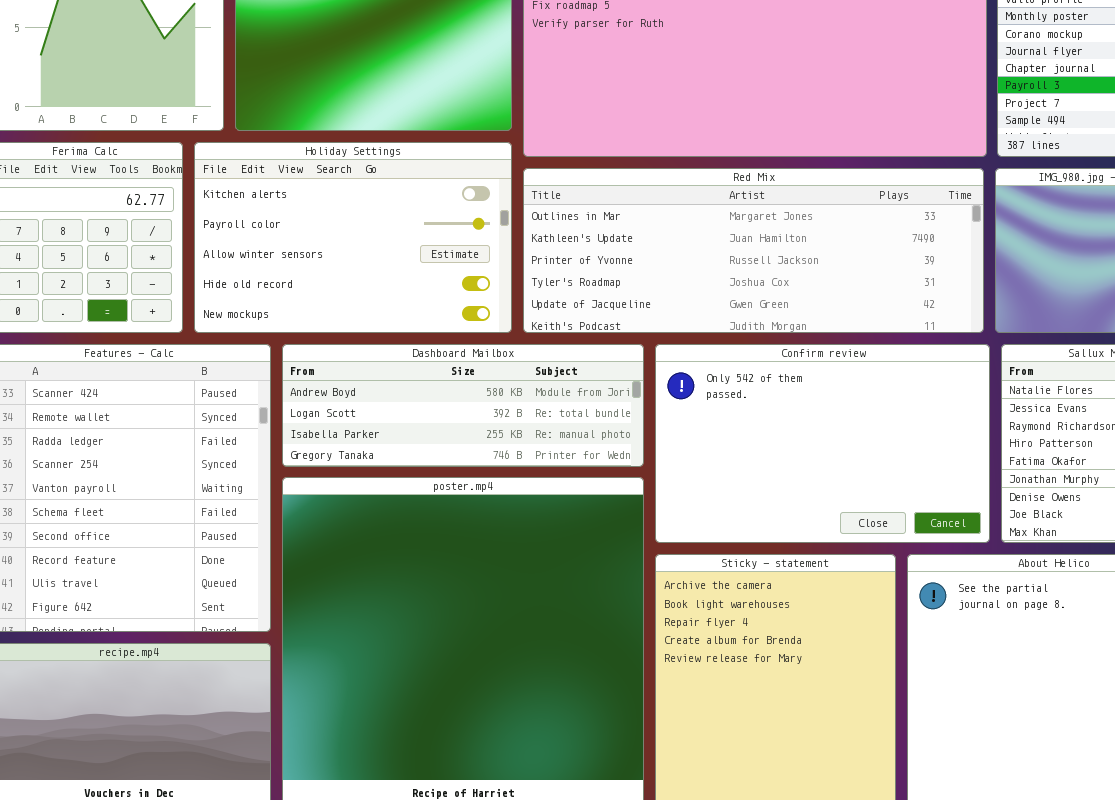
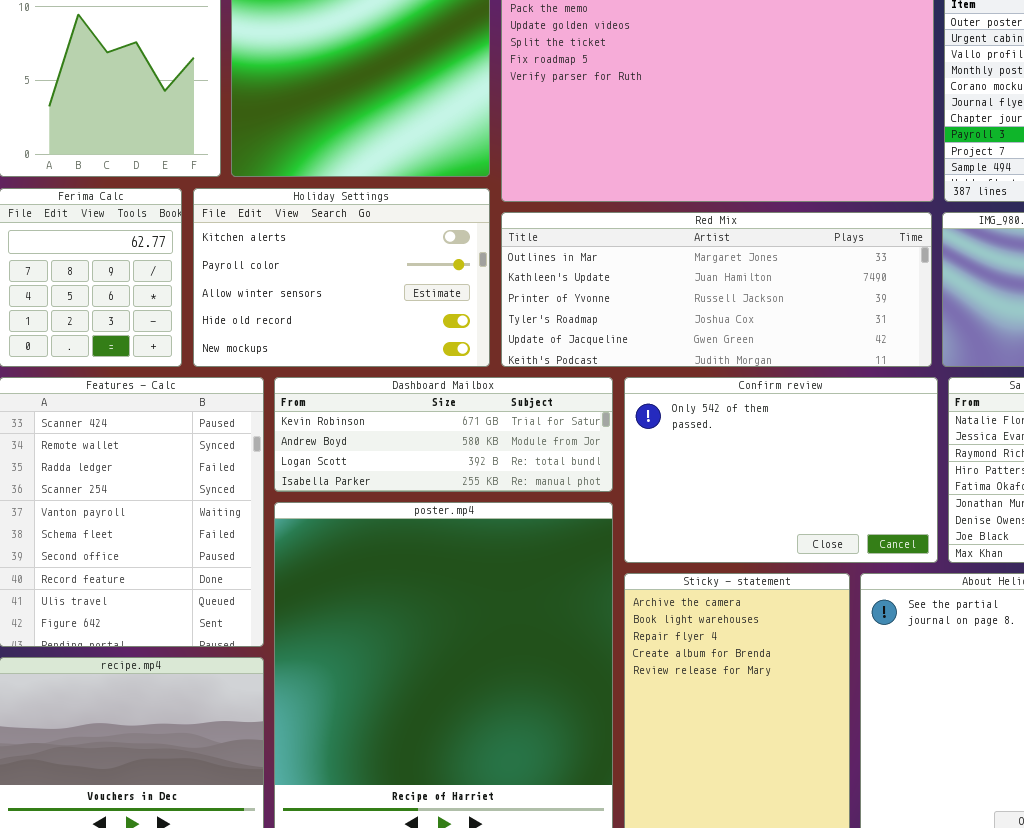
Dashboard Mailbox: [282,344,644,467] -> [274,377,613,492], scrolled up 1 row

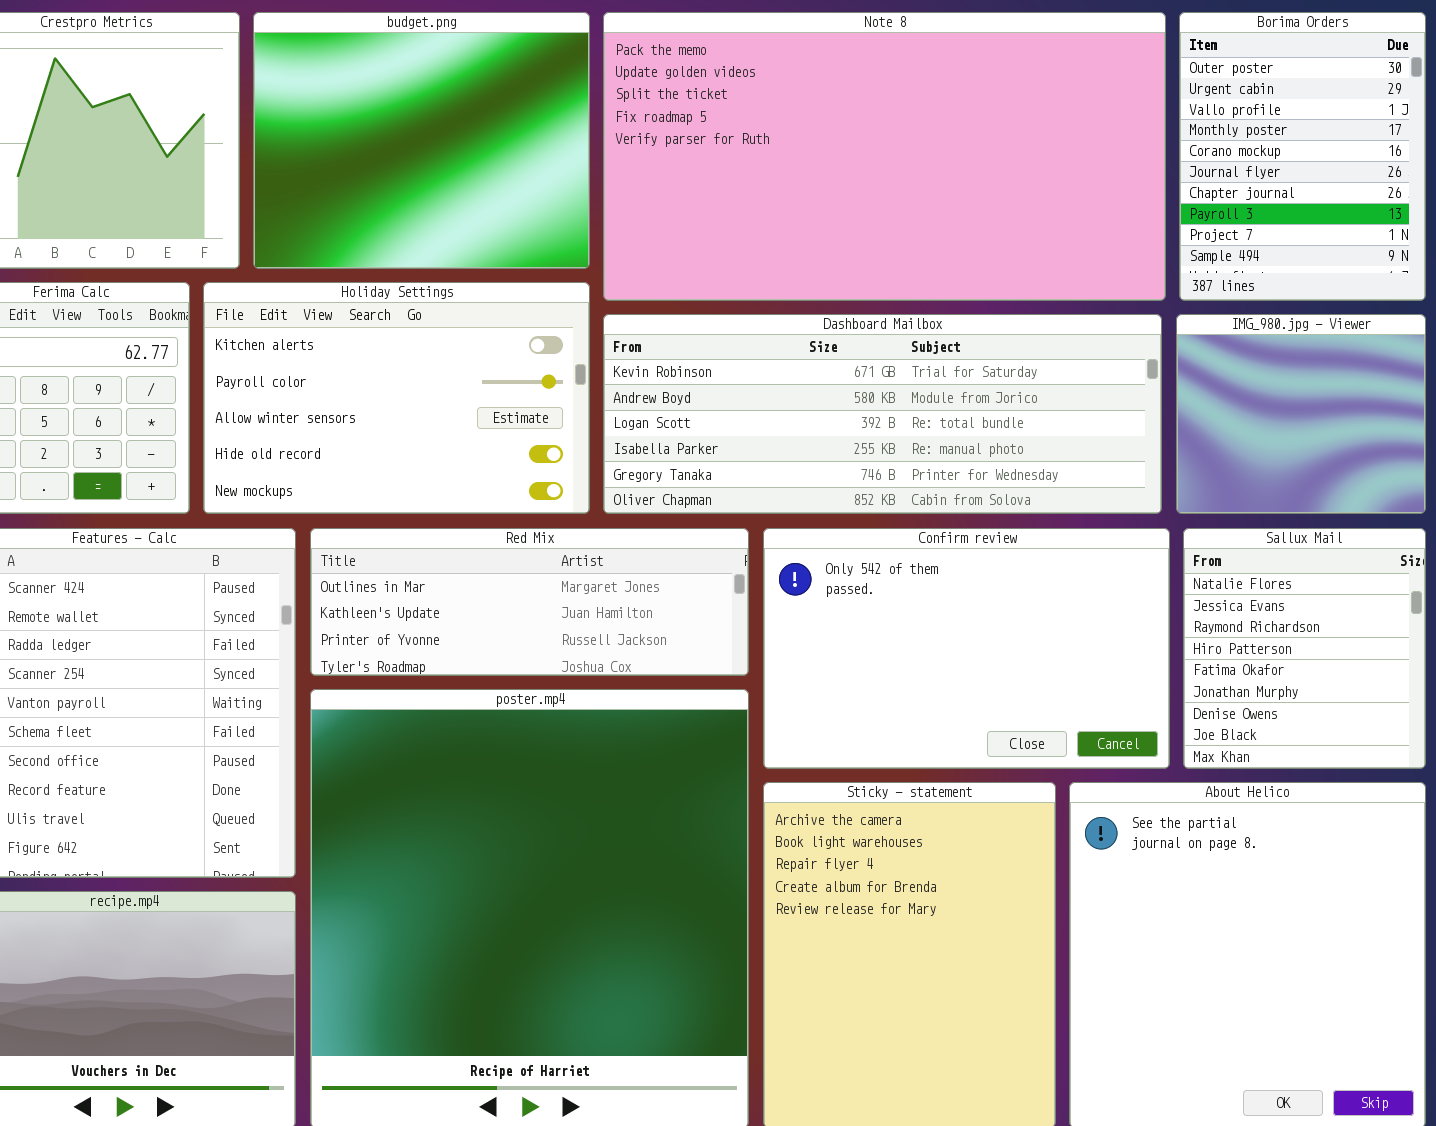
Red Mix: [501,212,932,367] -> [310,528,749,676], moved, resized
Dashboard Mailbox: [274,377,613,492] -> [603,314,1162,514], moved, resized

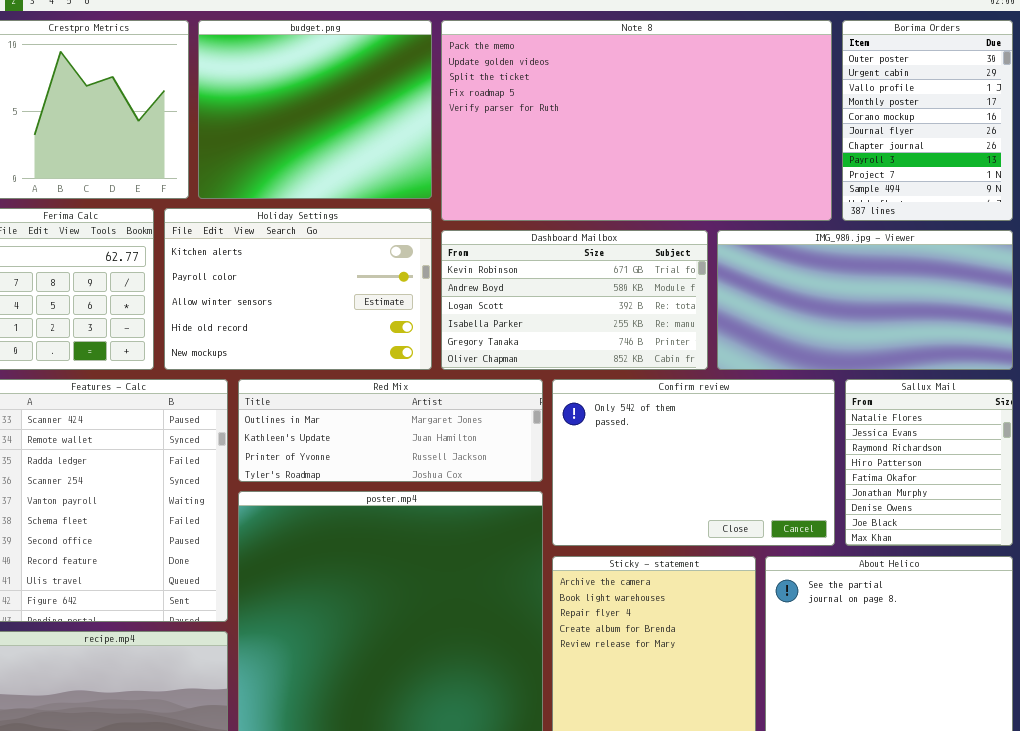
Dashboard Mailbox: [603,314,1162,514] -> [441,230,708,370], resized
IMG_980.jpg - Viewer: [1176,314,1426,514] -> [717,230,1013,370], resized

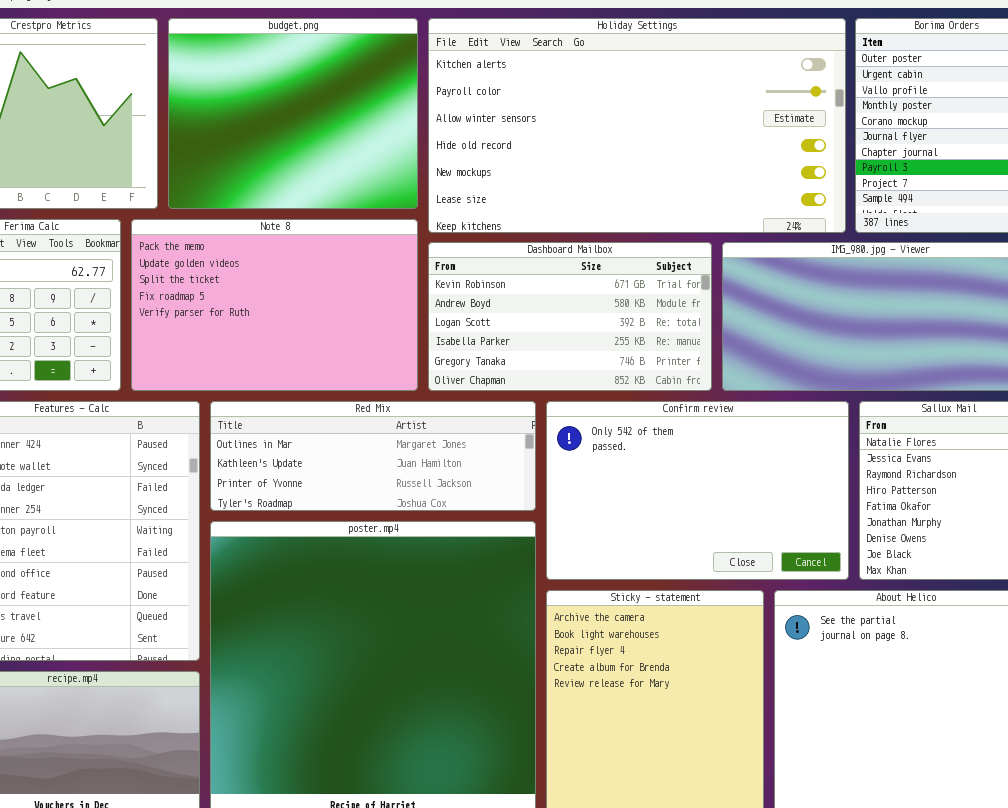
Note 8: [441,20,832,221] -> [131,219,418,391], moved, resized
Holiday Settings: [164,208,432,370] -> [428,18,846,233], moved, resized

